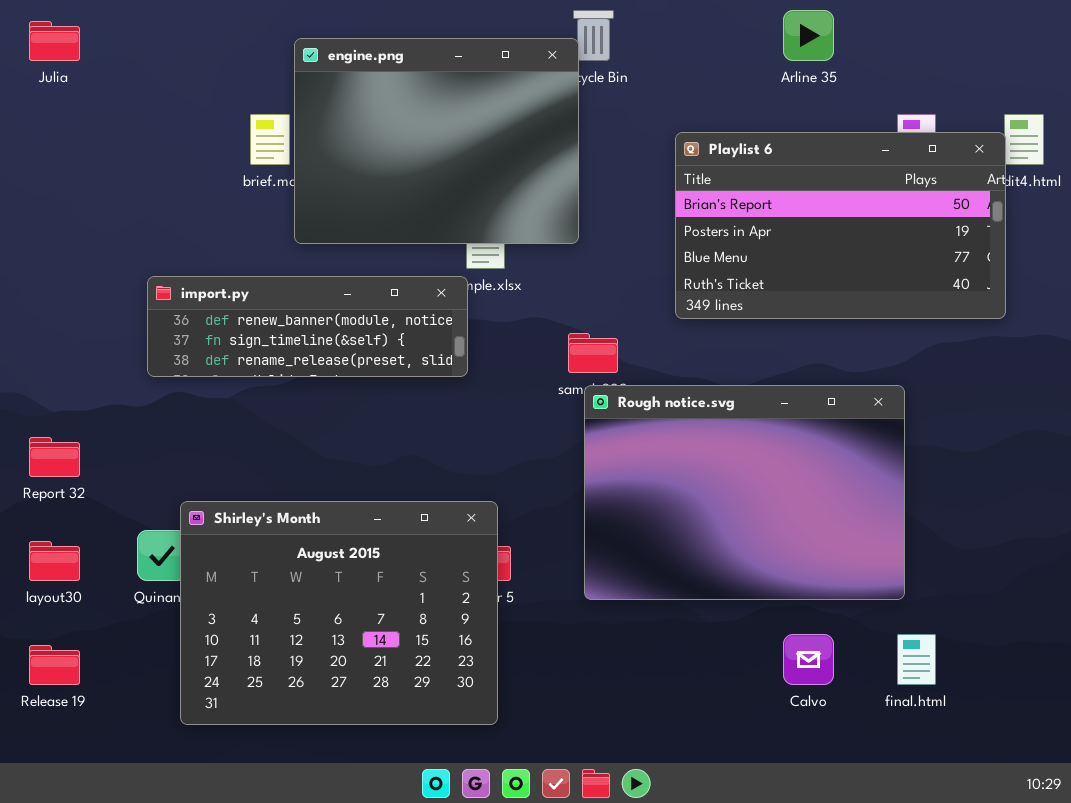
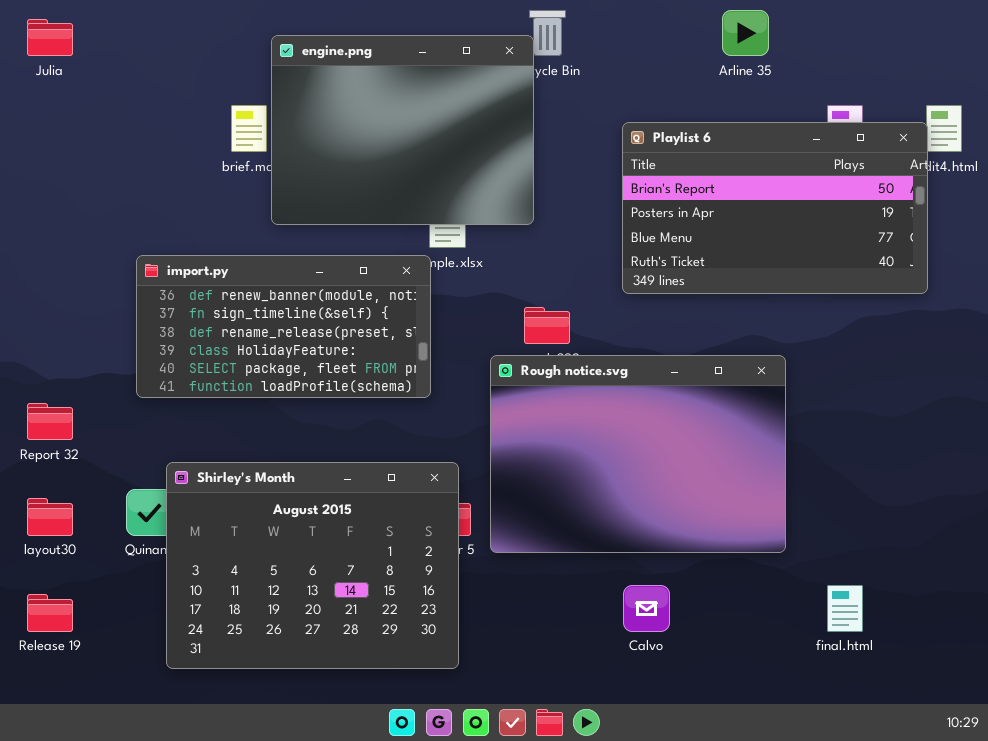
import.py: [147,276,468,377] -> [136,255,431,398], resized
Rough notice.svg: [584,385,905,600] -> [490,355,786,553], moved
Calvo: [783,634,834,685] -> [623,585,670,632], moved

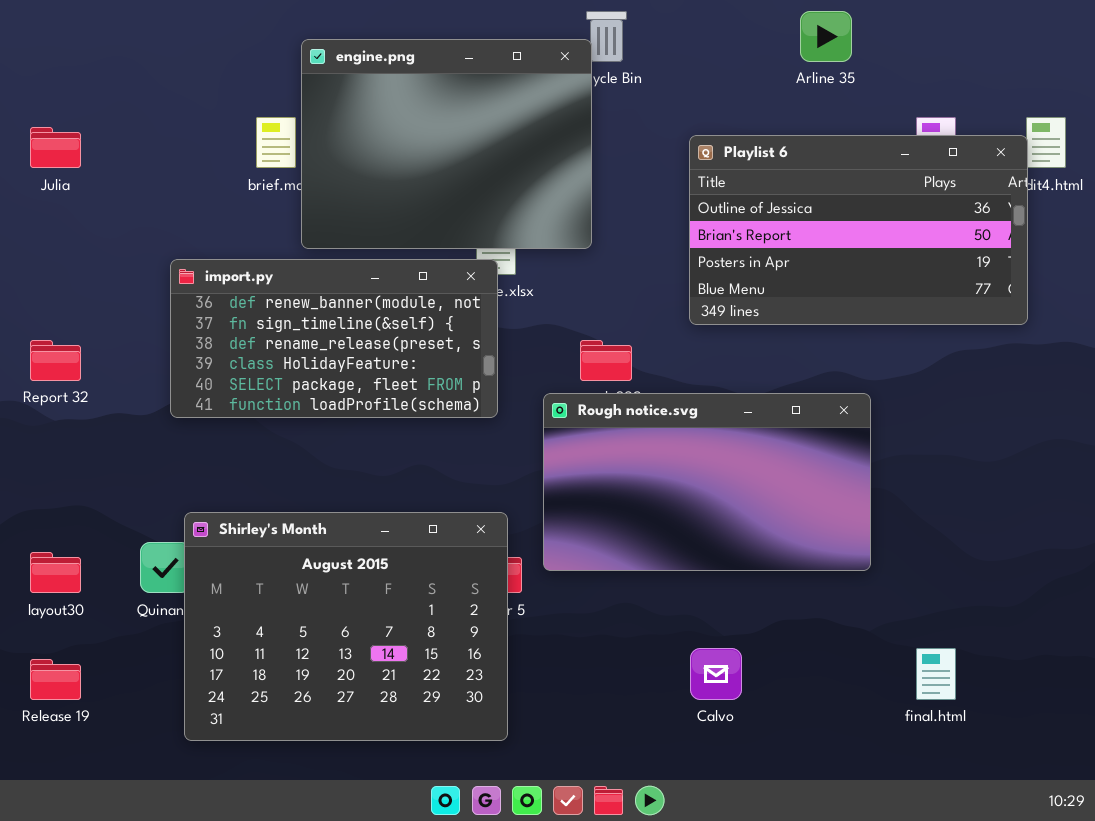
Julia: [27,19,73,56] -> [30,127,81,168], moved
Playlist 6: [622,122,928,294] -> [689,135,1028,325], scrolled up 1 row
import.py: [136,255,431,398] -> [170,259,498,418], moved
Rough notice.svg: [490,355,786,553] -> [543,393,871,571], resized
Report 32: [27,403,73,440] -> [30,340,81,381], moved

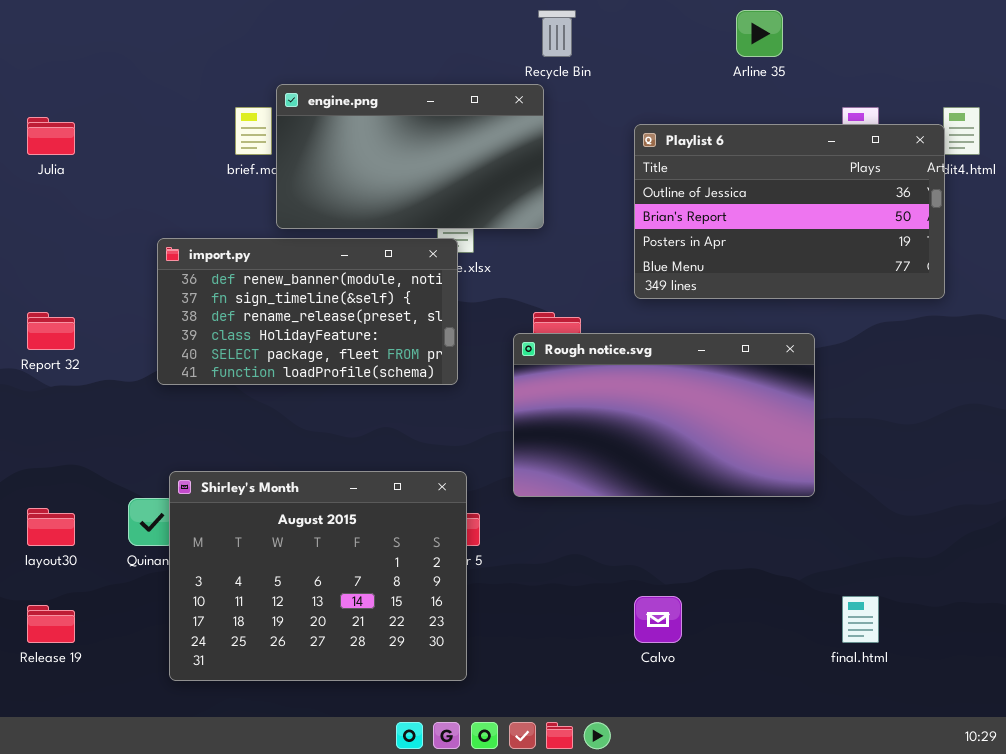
engine.png: [301,39,592,249] -> [276,84,544,229], resized
Rough notice.svg: [543,393,871,571] -> [513,333,815,497], moved

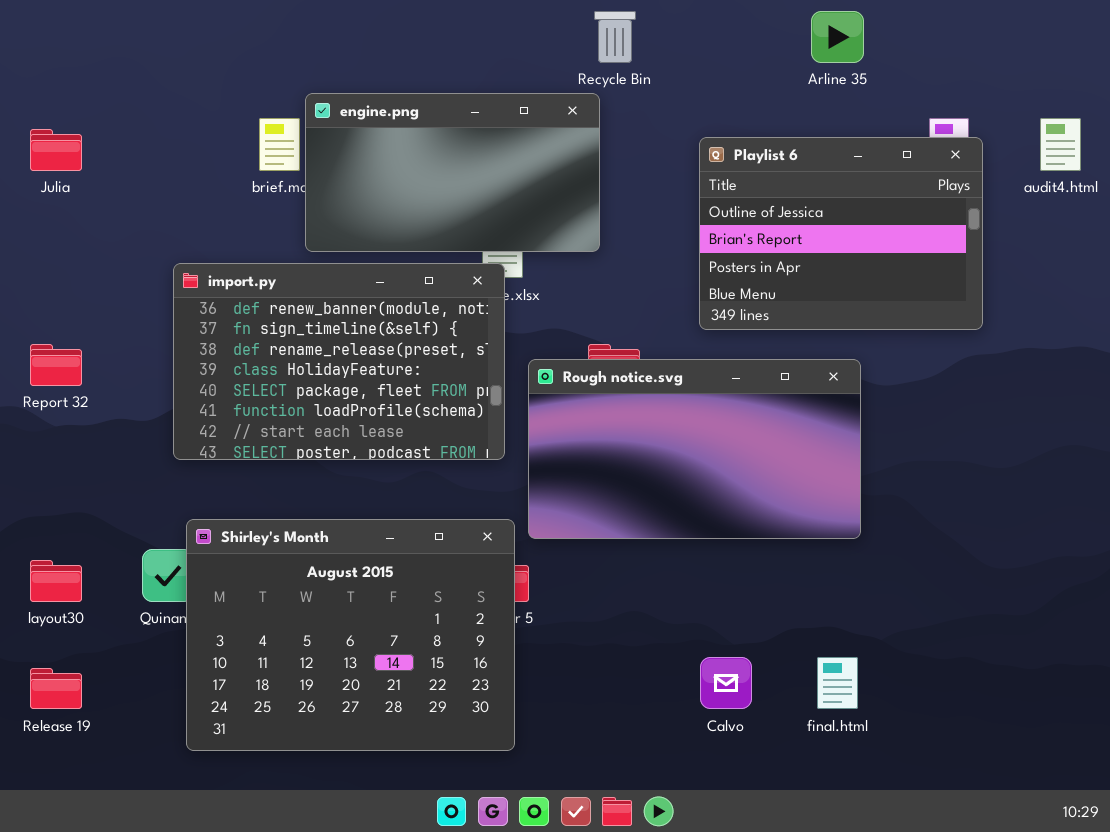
Playlist 6: [634,124,945,299] -> [699,137,983,330], resized
import.py: [157,238,458,385] -> [173,263,505,460], resized
Rough notice.svg: [513,333,815,497] -> [528,359,861,539], moved
final.html: [842,596,879,643] -> [817,657,858,709], moved

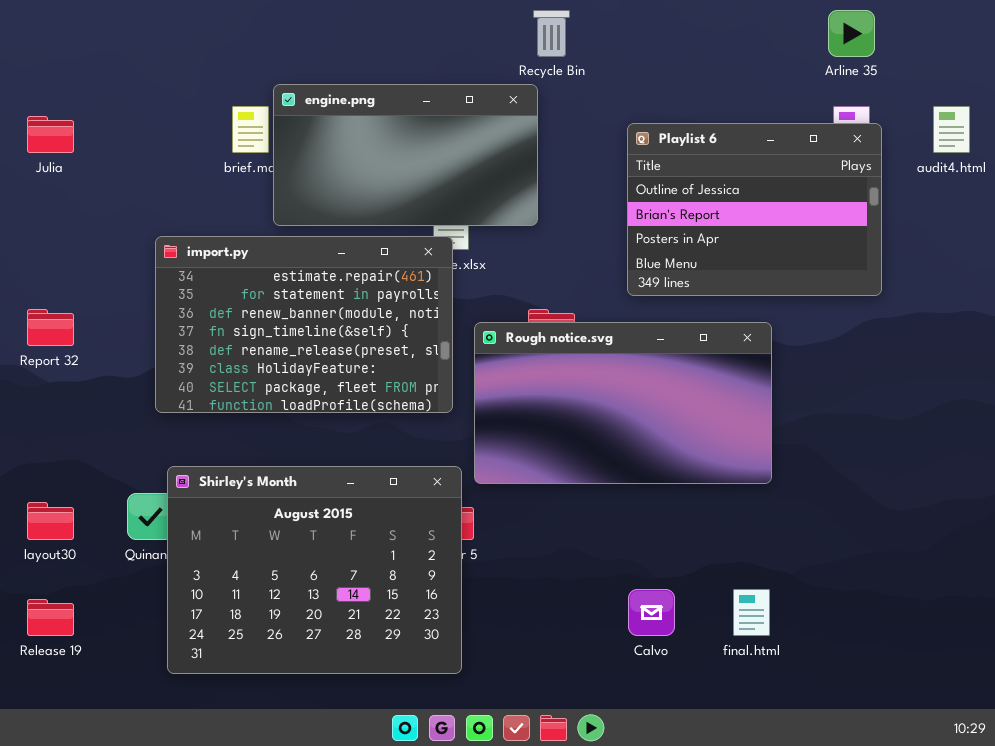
Arline 35: [811,11,864,63] -> [828,10,875,57], moved
import.py: [173,263,505,460] -> [155,236,453,413], scrolled up 2 rows

